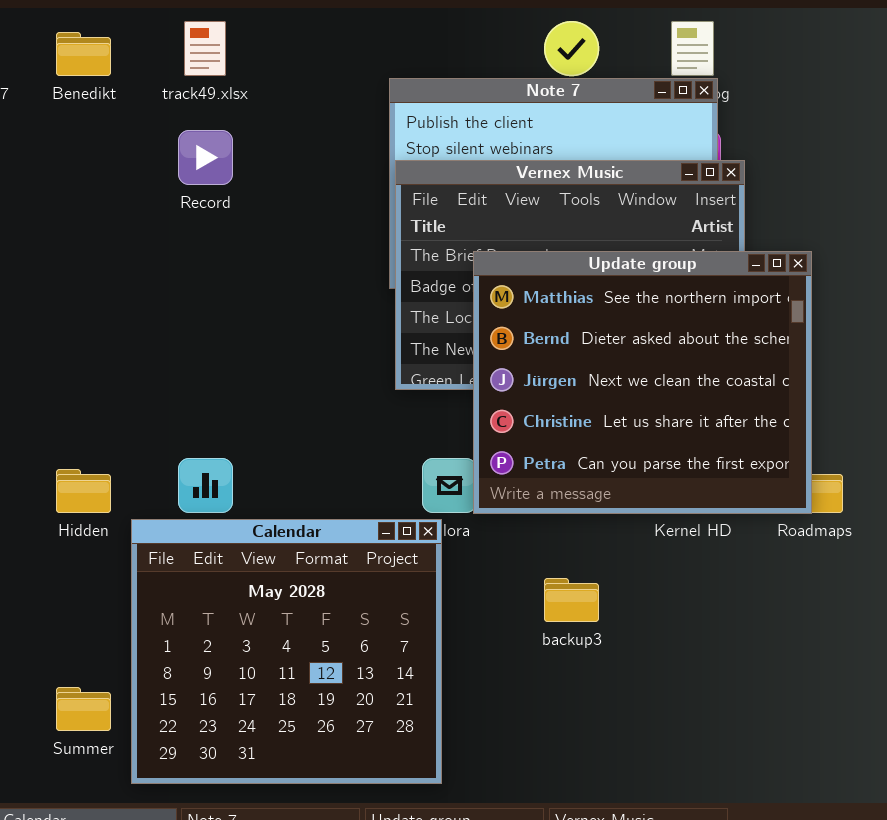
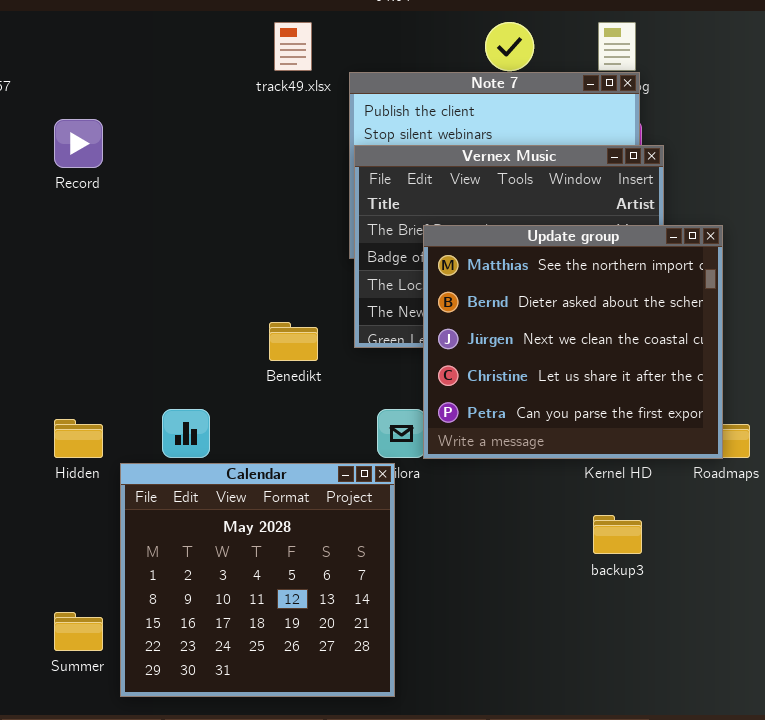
track49.xlsx: [184,21,226,76] -> [274,22,312,71], moved
Benedikt: [56,32,111,76] -> [269,322,318,361], moved
Record: [178,130,233,185] -> [54,119,103,168], moved
backup3: [544,578,599,622] -> [593,515,642,554], moved

